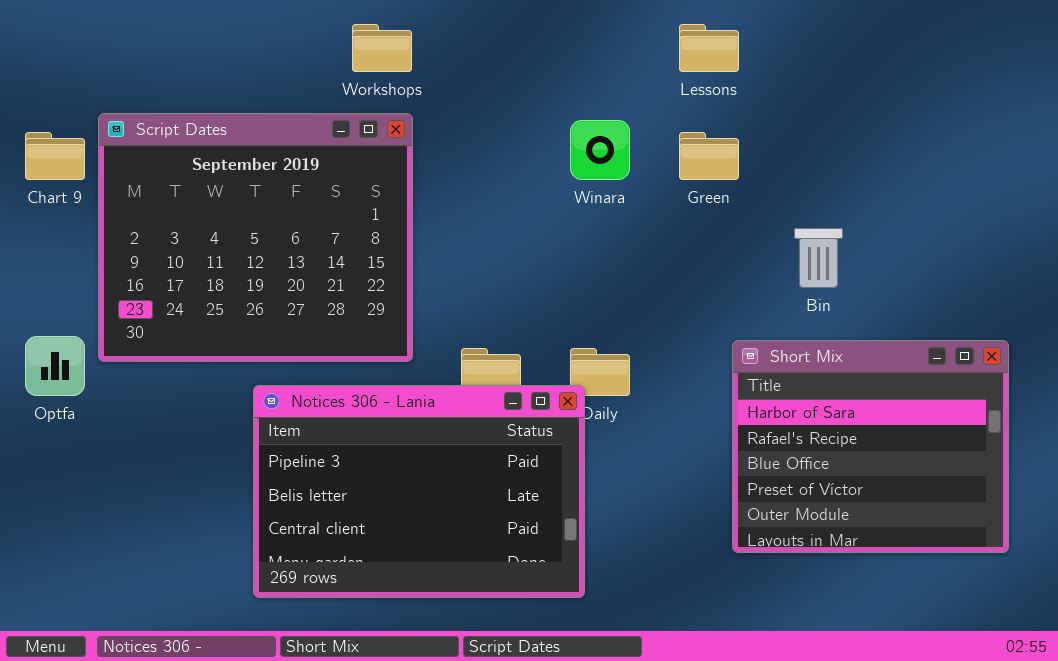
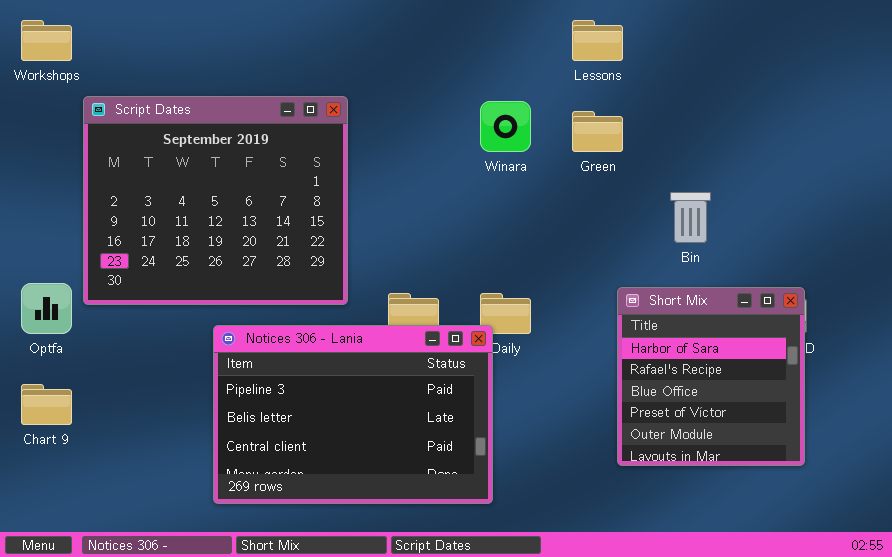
Workshops: [352,24,412,72] -> [21,20,72,61], moved
Chart 9: [25,132,85,180] -> [21,384,72,425], moved
Short Mix: [732,340,1009,553] -> [617,287,805,466], resized

